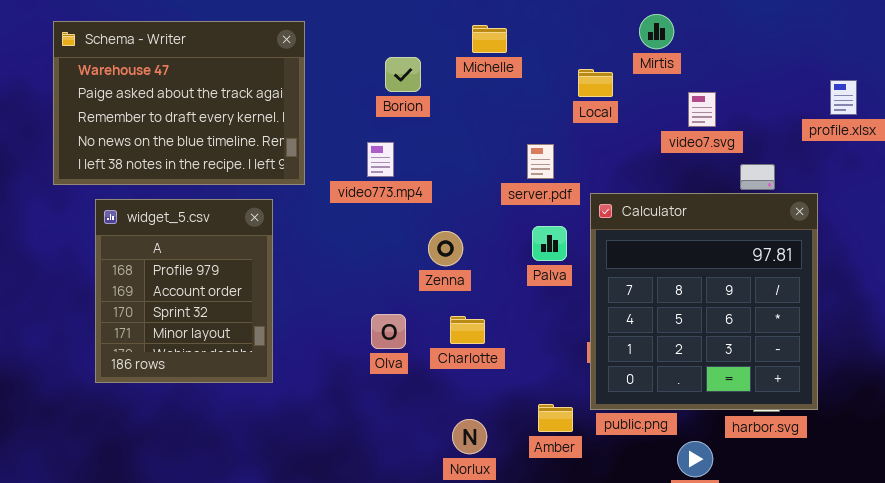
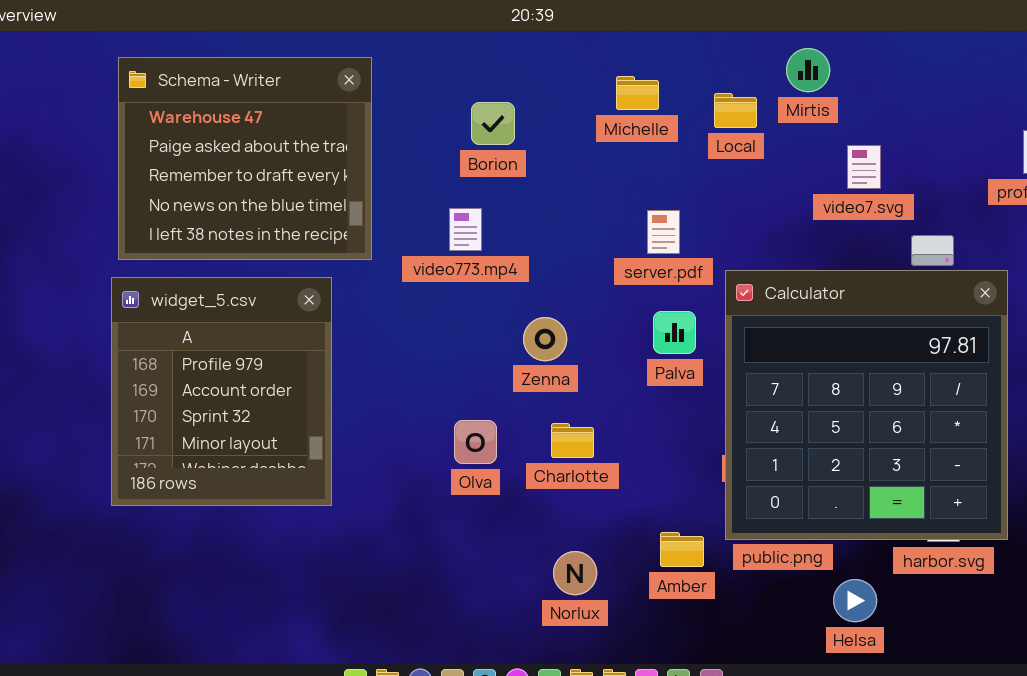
Schema - Writer: [53,21,305,185] -> [118,57,372,260], resized
Michelle: [472,25,507,53] -> [616,76,659,110], moved
Local: [578,69,613,97] -> [714,93,757,128], moved

